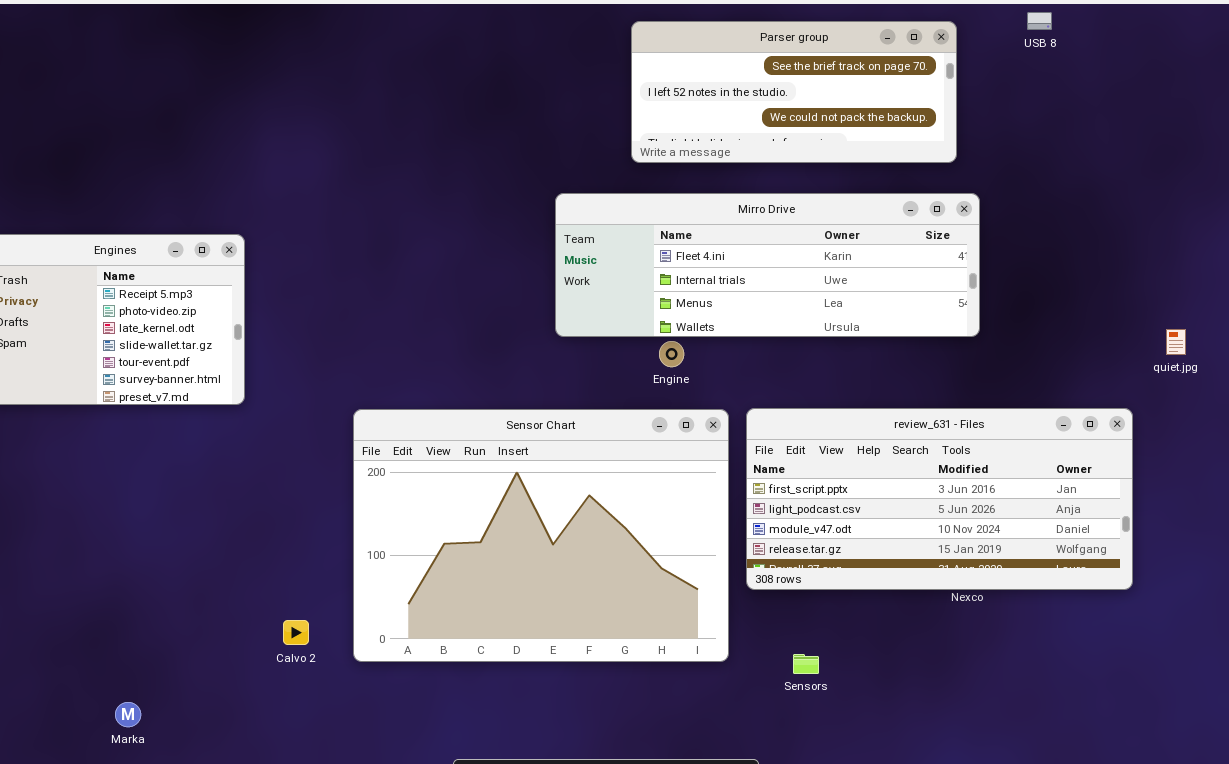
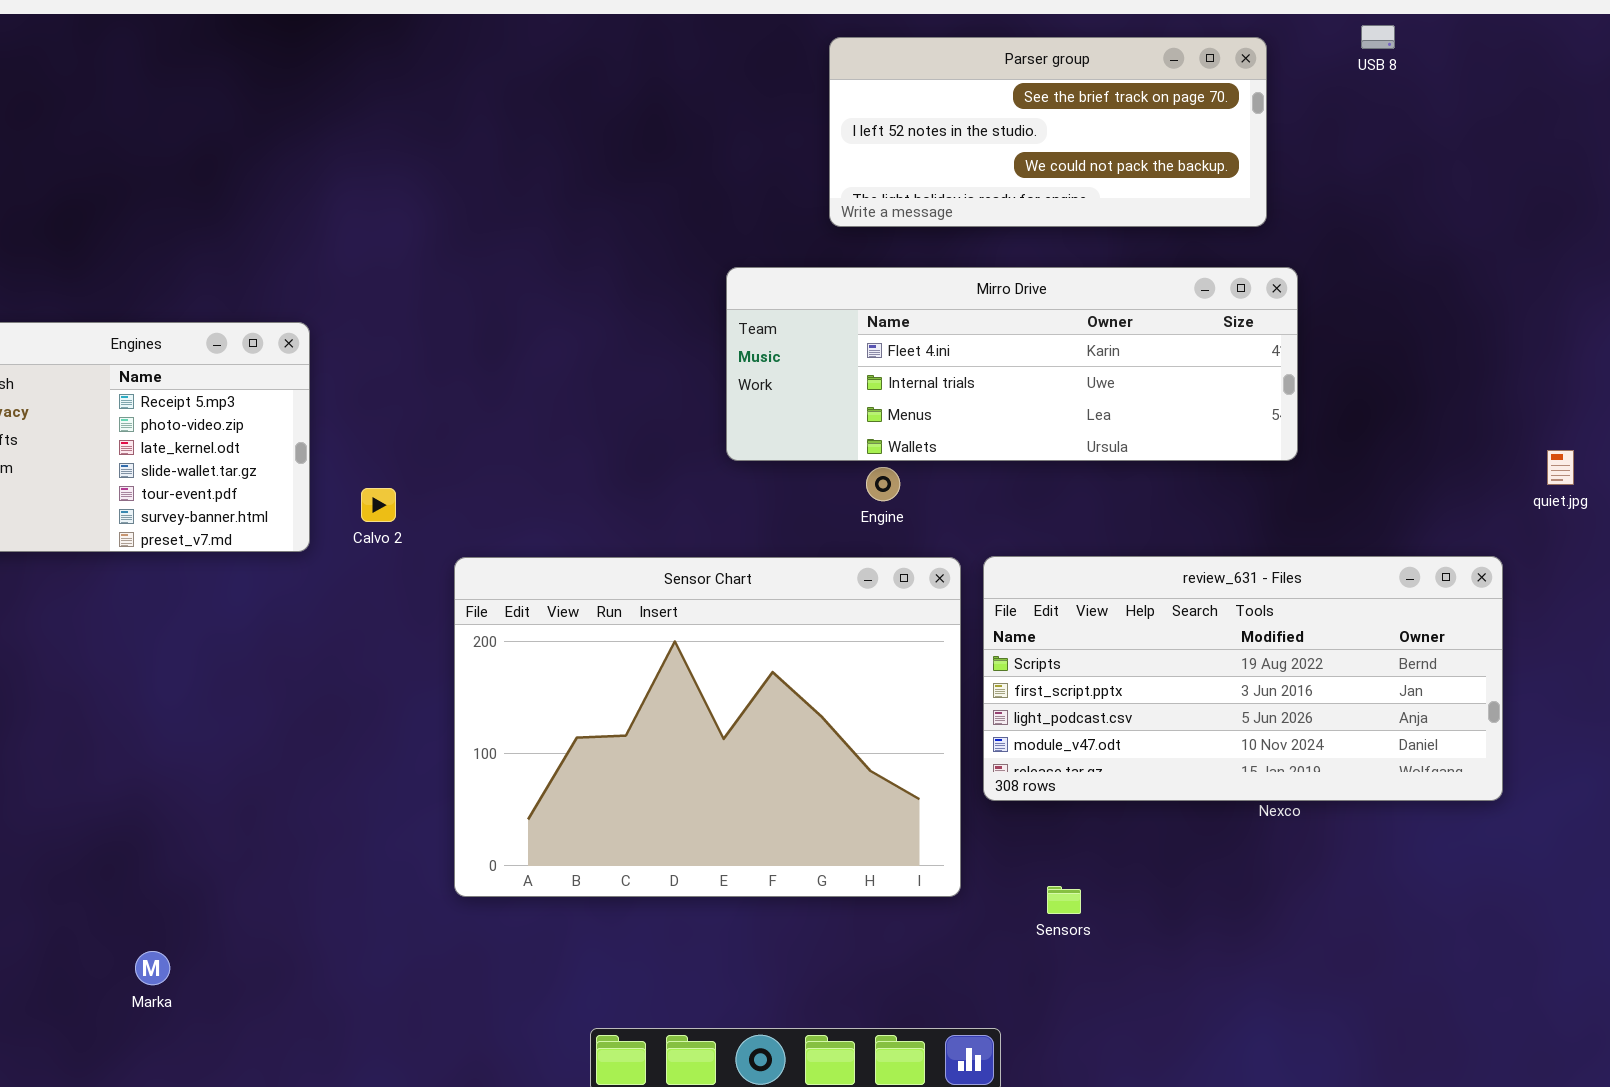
review_631 - Files: [746,408,1133,590] -> [983,556,1503,801], scrolled up 1 row
Calvo 2: [283,620,309,645] -> [361,488,396,522], moved

